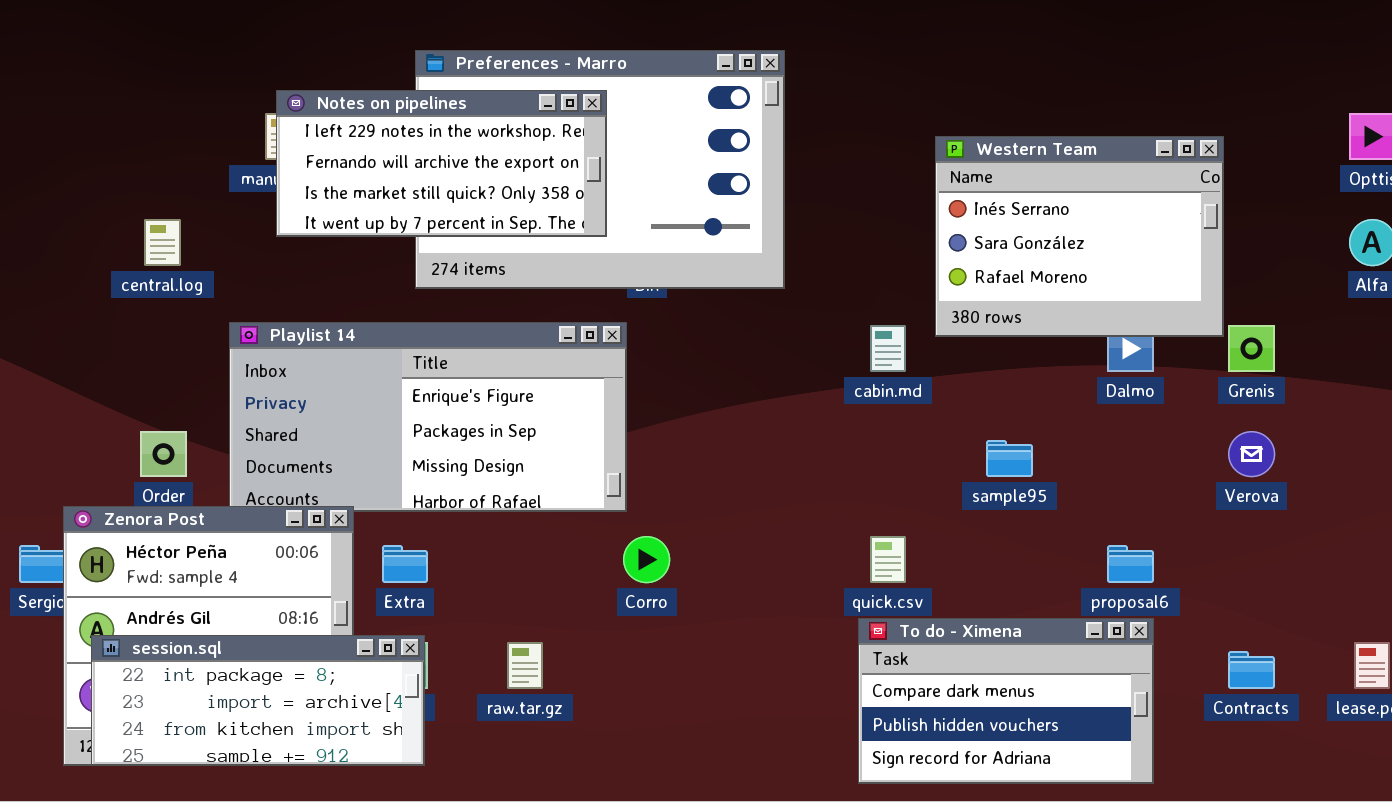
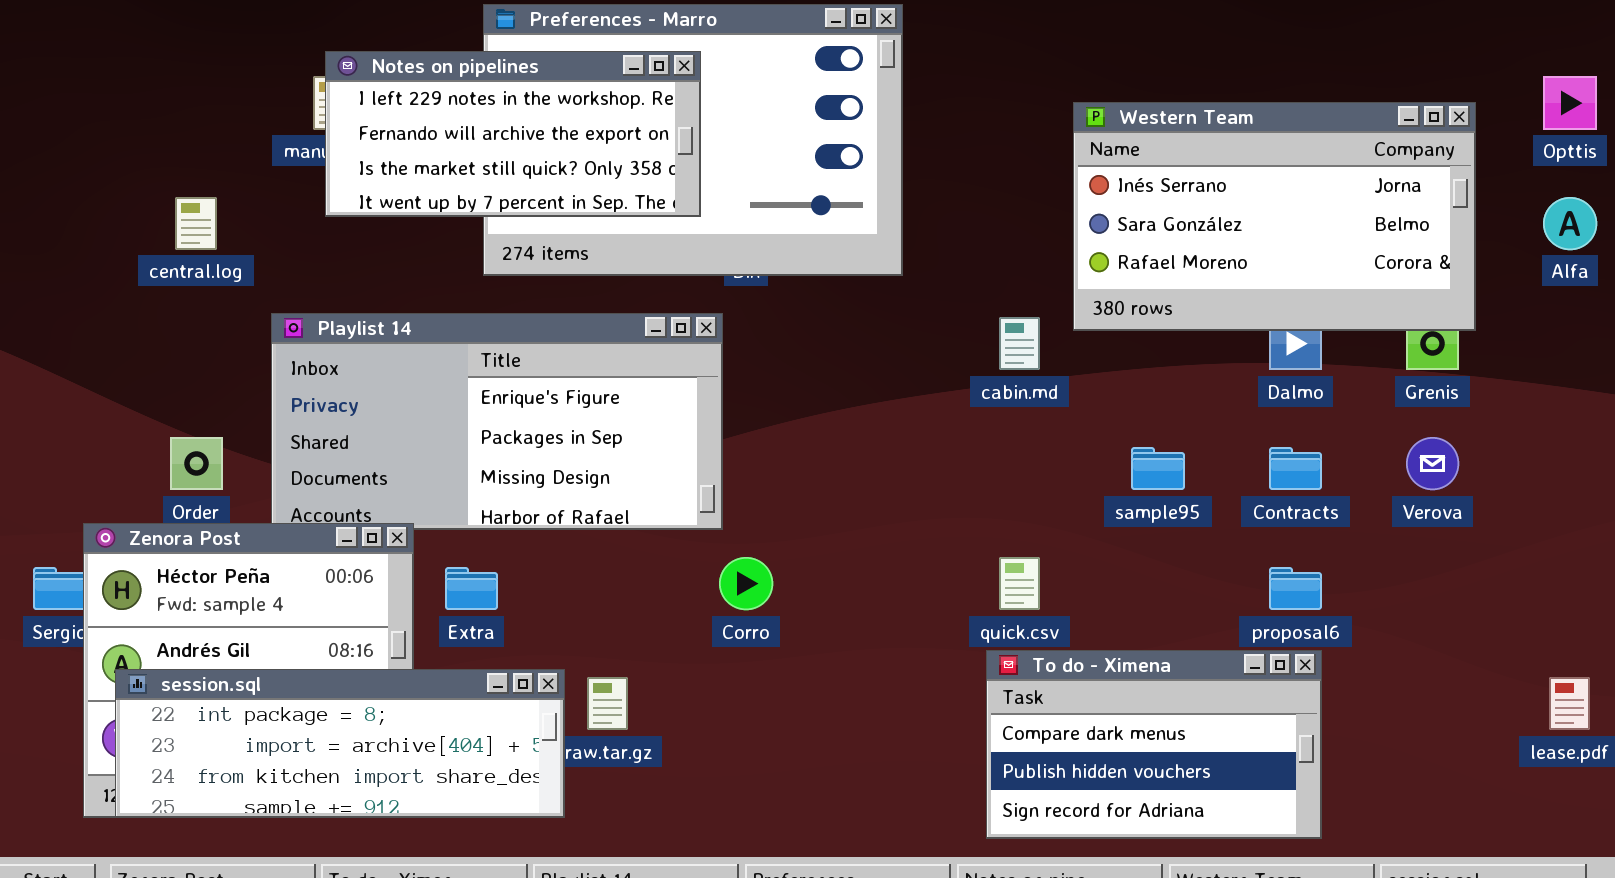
Western Team: [935,136,1224,337] -> [1073,102,1476,331], resized
session.sql: [91,635,425,766] -> [115,669,565,818], resized
Contracts: [1228,651,1275,689] -> [1269,447,1322,490], moved

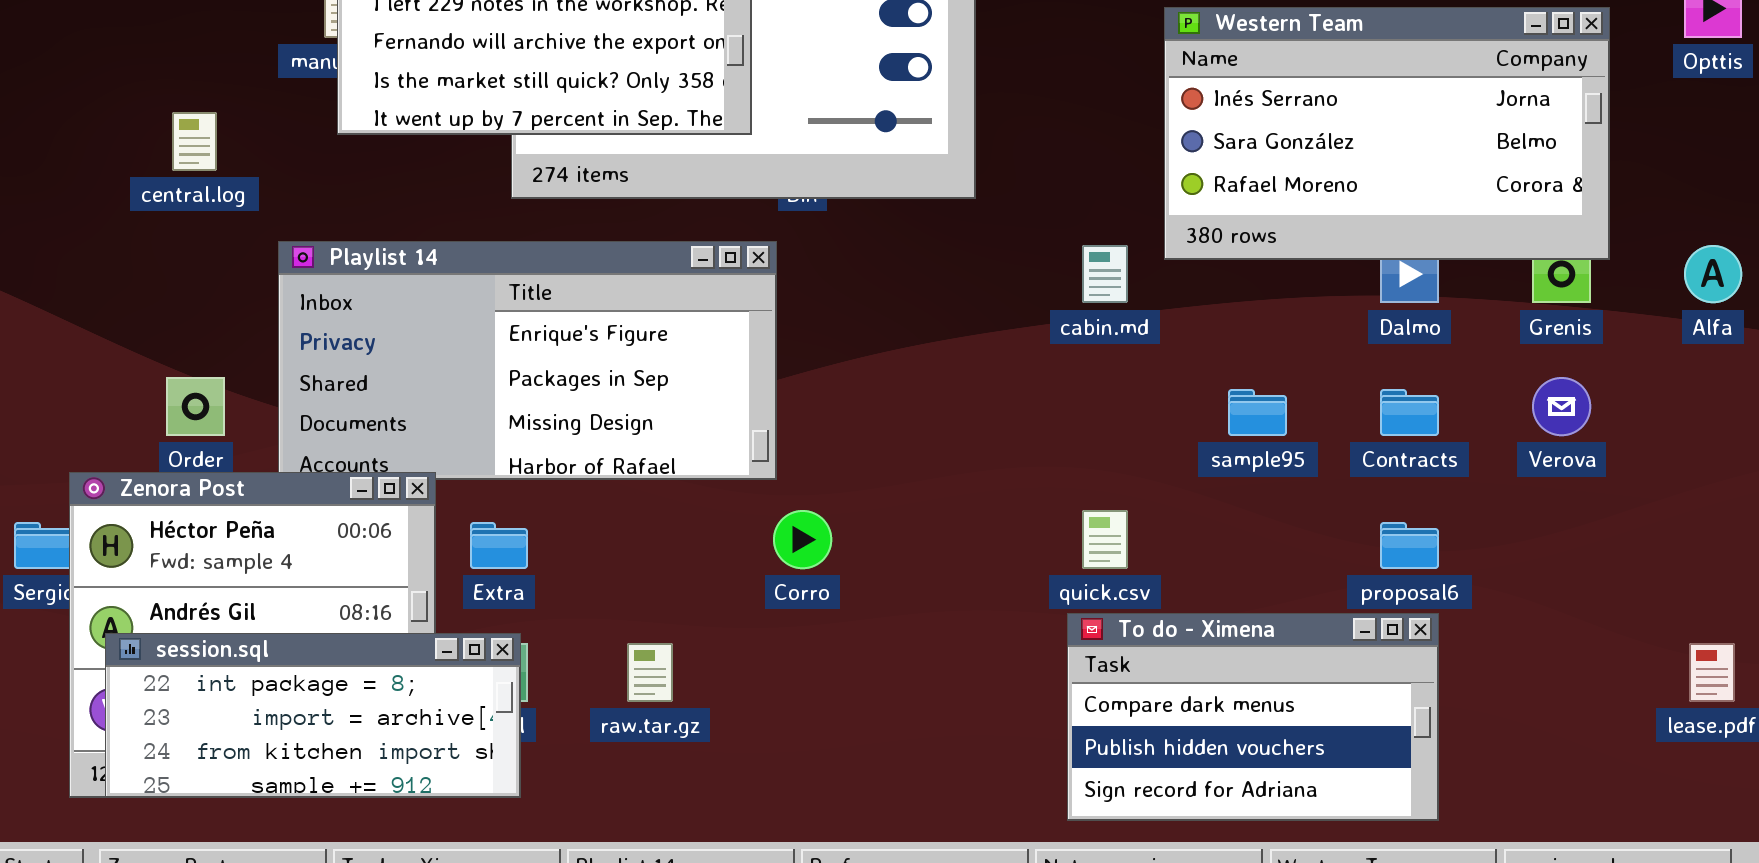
Alfa: [1543,197,1597,250] -> [1684,245,1742,303], moved
session.sql: [115,669,565,818] -> [105,633,521,798], resized

